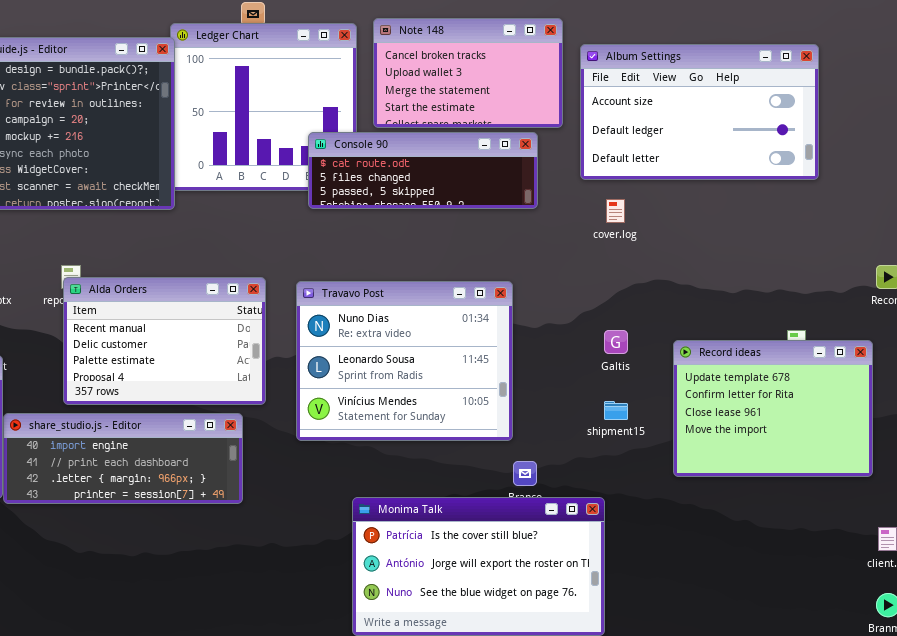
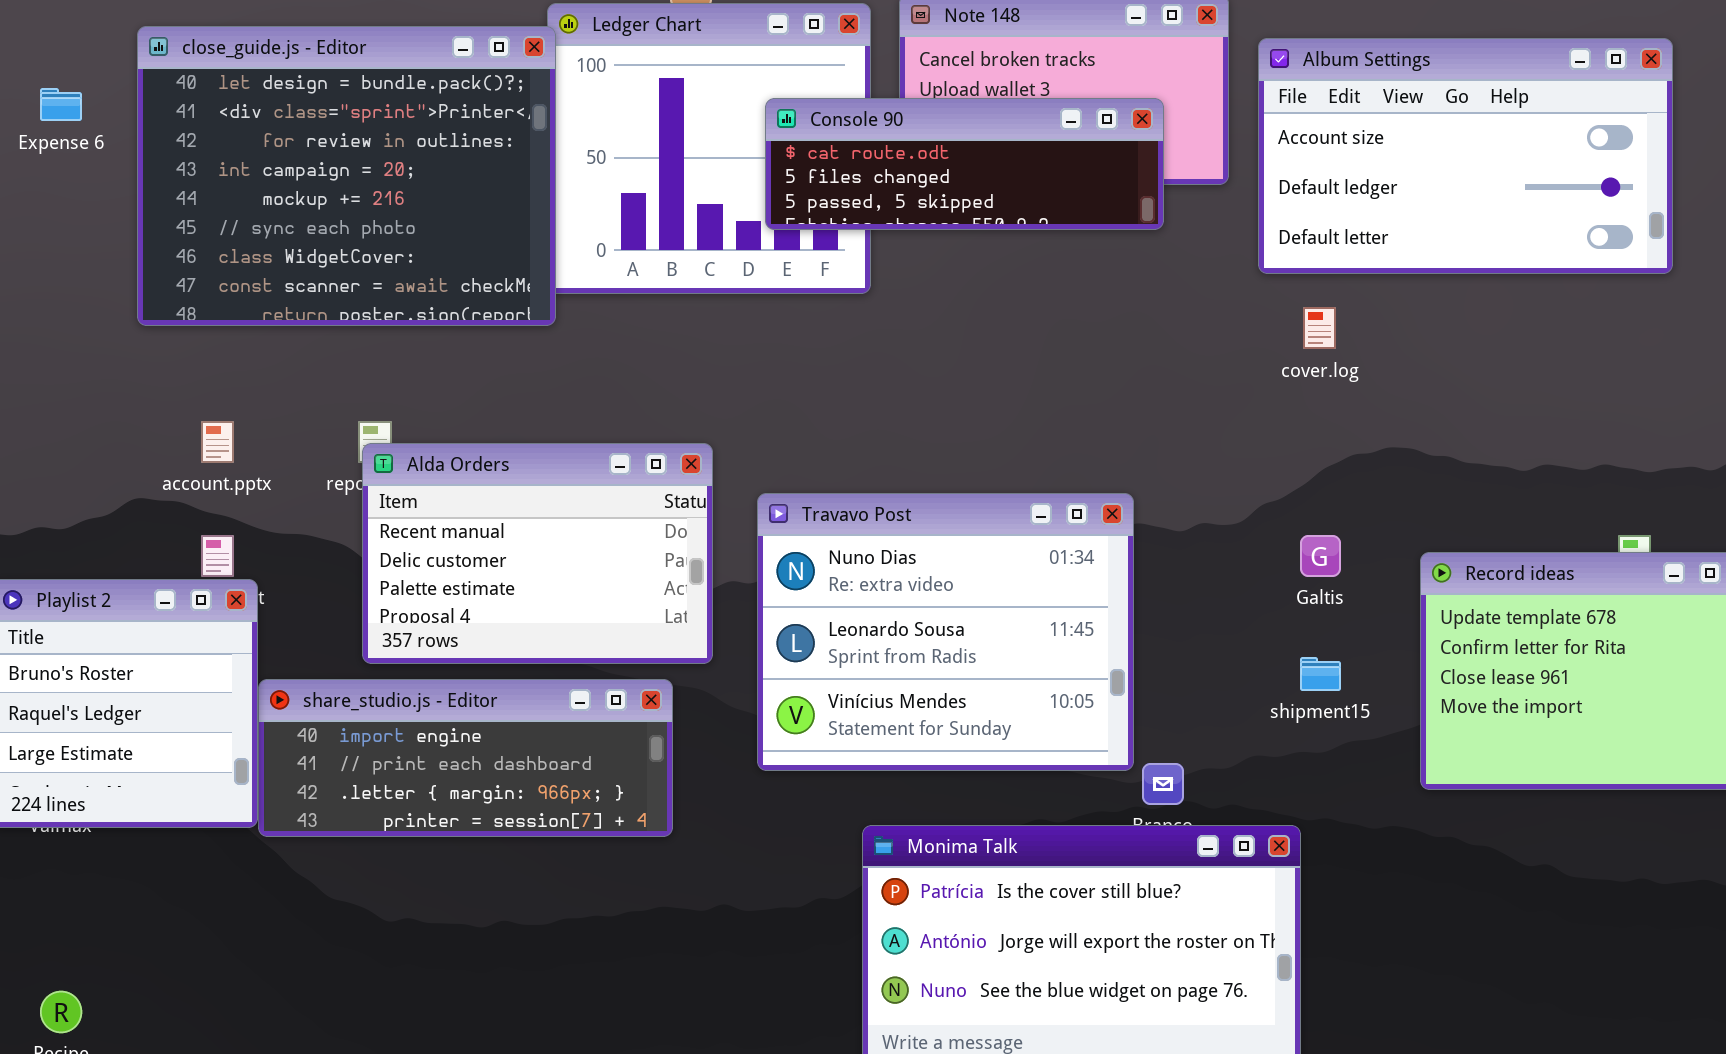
Console 90: [308,132,538,209] -> [765,98,1164,230], moved
Travavo Post: [296,281,513,441] -> [757,493,1134,771], moved

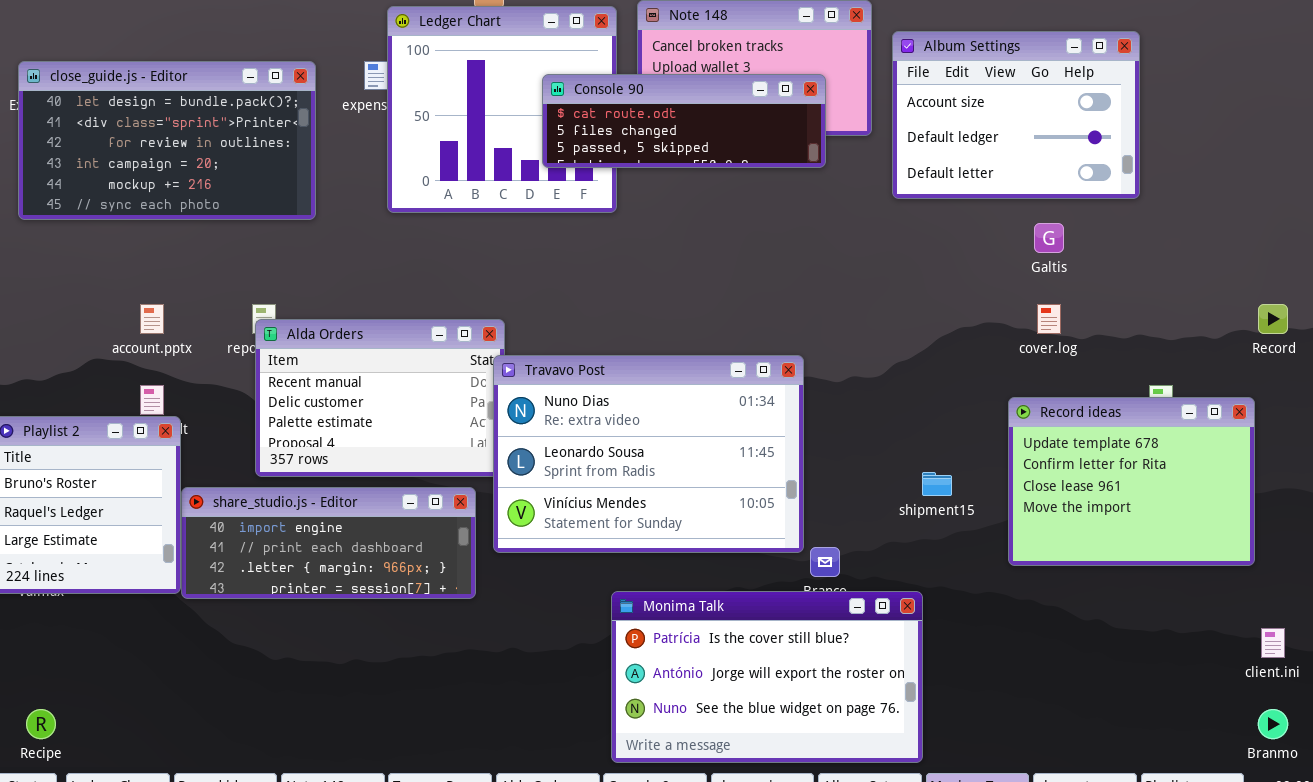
close_guide.js - Editor: [137,26,556,326] -> [18,61,316,220], moved, resized
Album Settings: [1258,38,1673,274] -> [892,31,1140,199], resized
cover.log: [1303,307,1336,349] -> [1037,304,1061,334], moved
Travavo Post: [757,493,1134,771] -> [493,355,804,553], resized
Galtis: [1300,535,1341,577] -> [1034,223,1064,253], moved

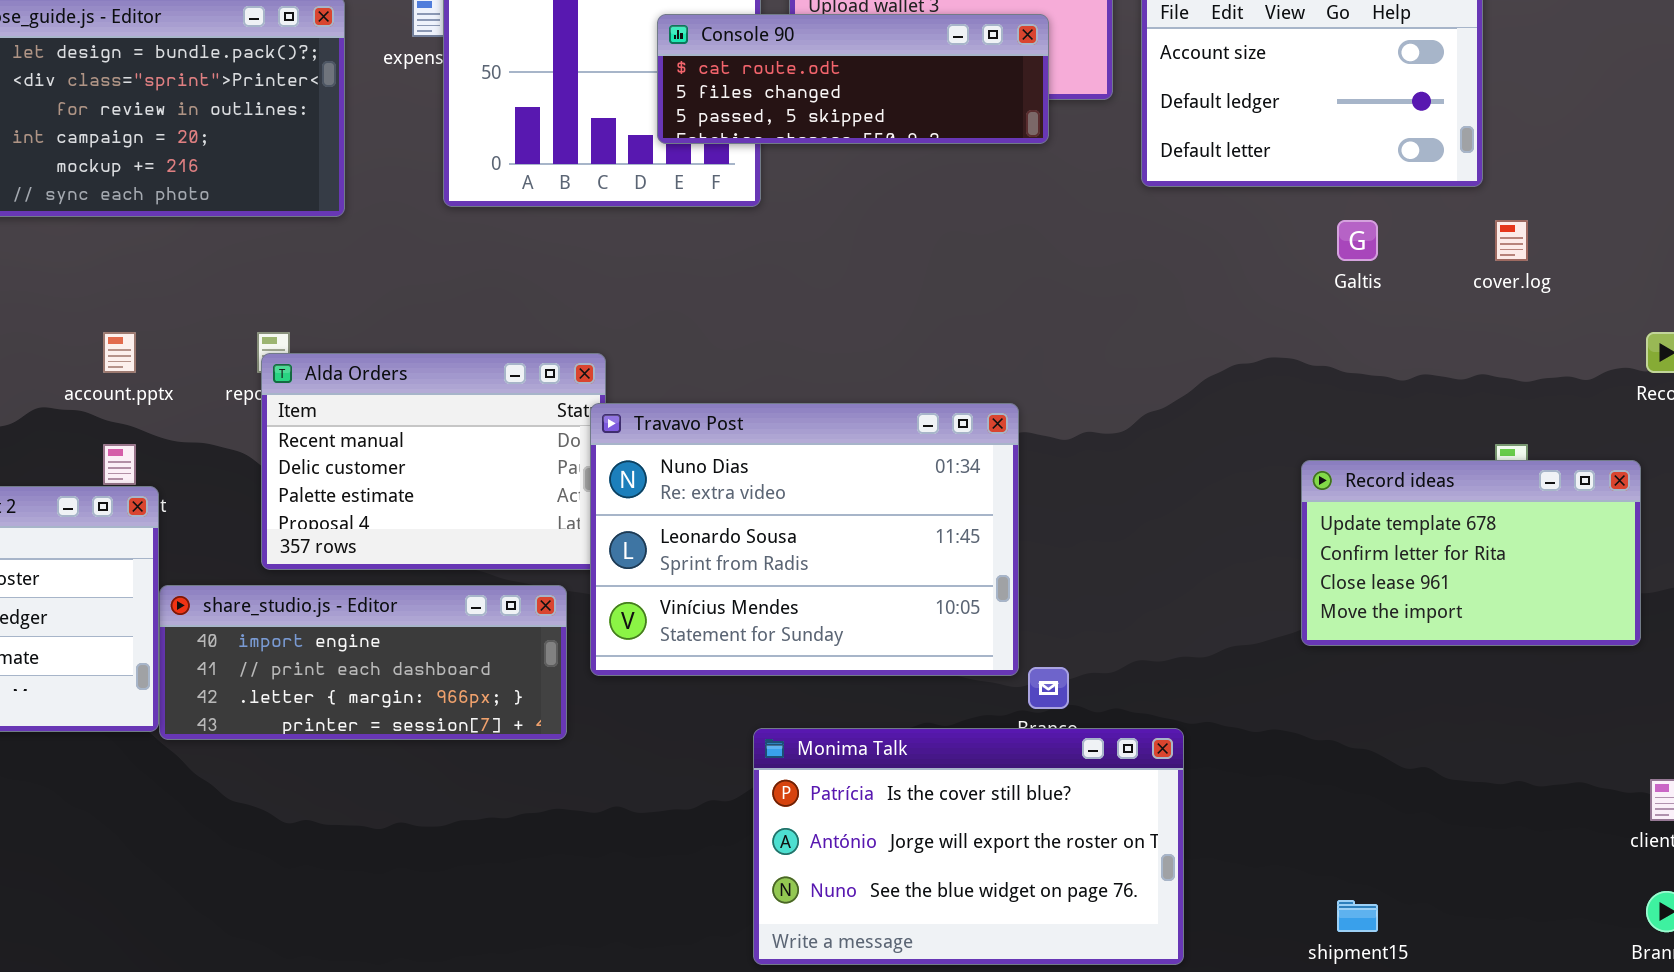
cover.log: [1037,304,1061,334] -> [1495,220,1528,261], moved
Record ideas: [1008,397,1255,566] -> [1301,460,1641,646], resized
shipment15: [922,472,952,496] -> [1337,900,1378,932], moved

